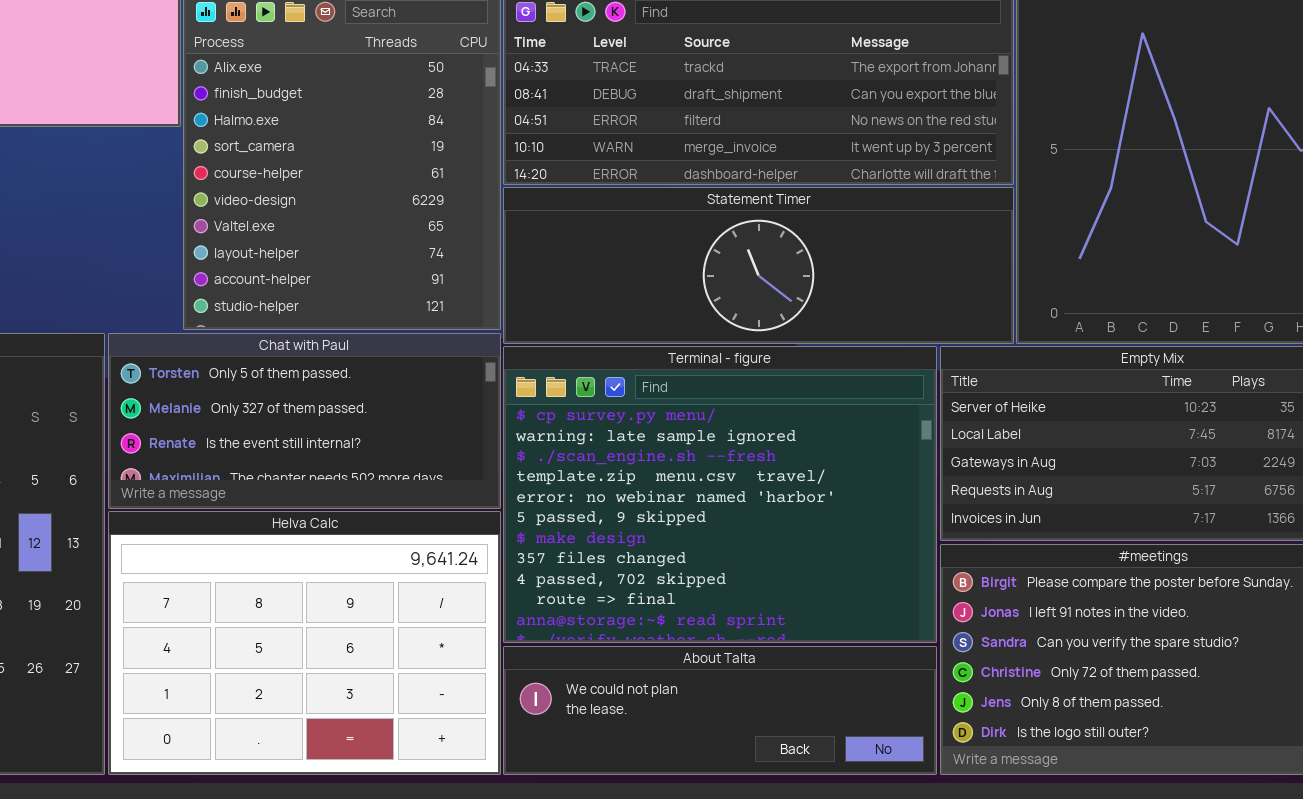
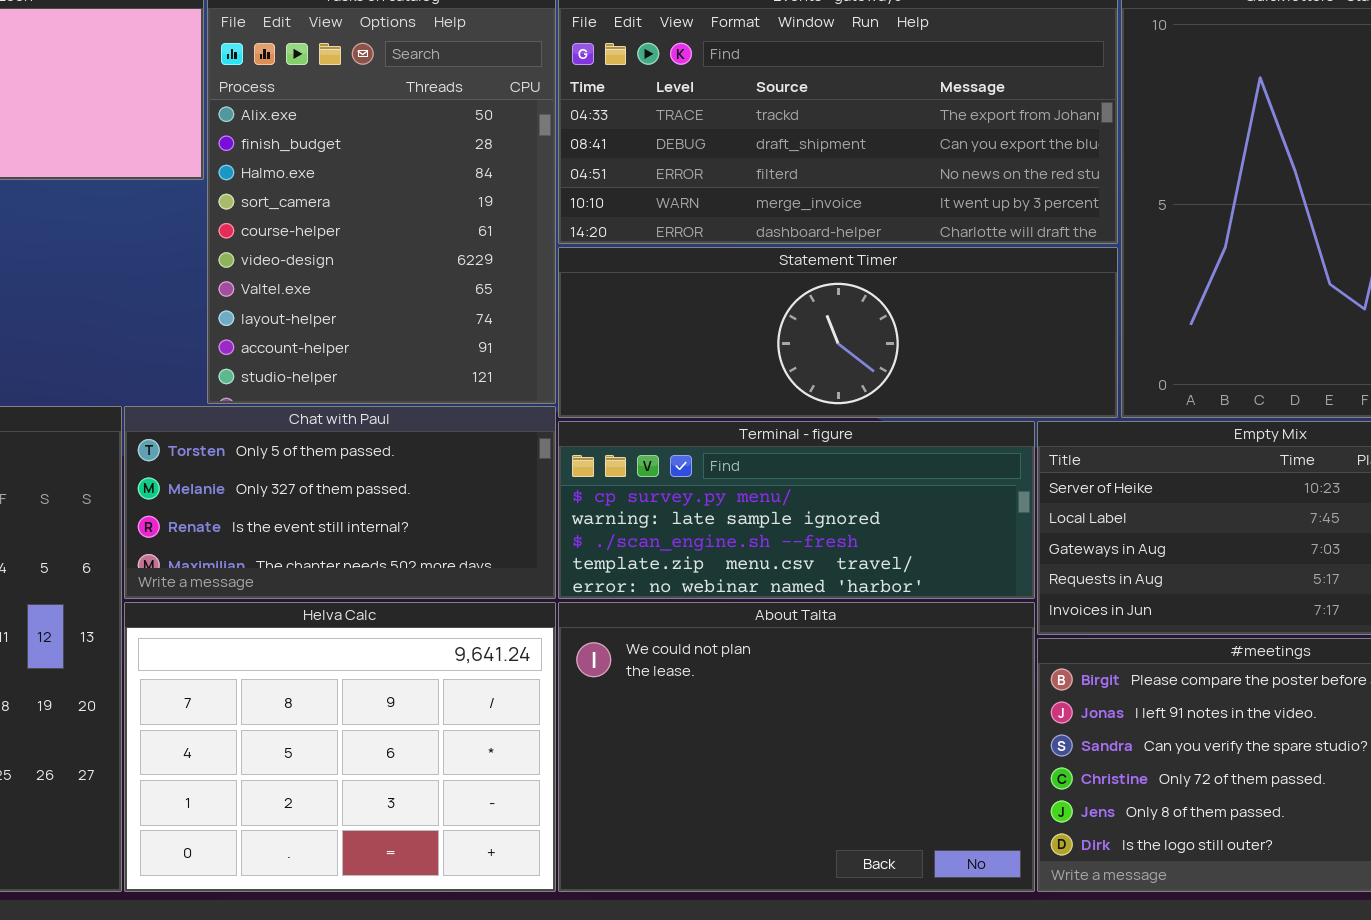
Terminal - figure: [503,346,937,643] -> [558,421,1035,599], resized
About Talta: [503,646,937,775] -> [558,602,1035,892], resized

